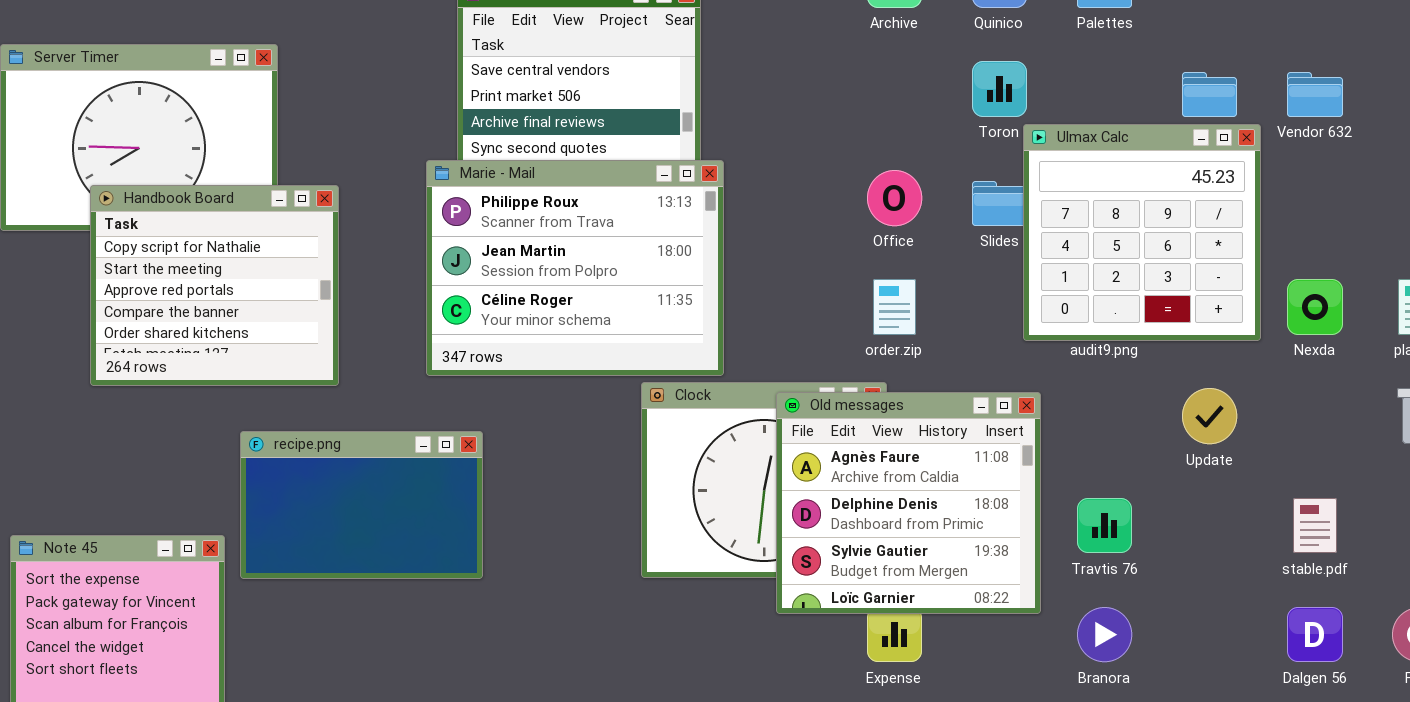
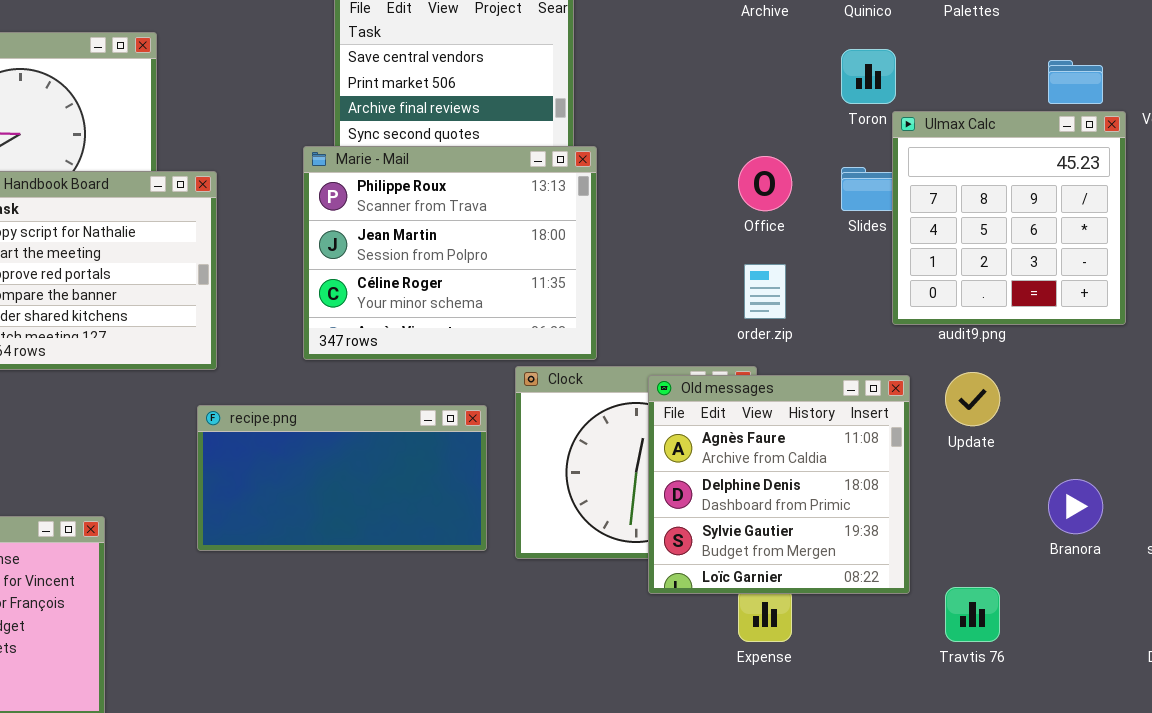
Update: [1182,388,1237,444] -> [945,372,1000,426], moved
recipe.png: [240,431,483,579] -> [197,405,487,551], moved, resized
Travtis 76: [1077,498,1132,553] -> [945,587,1000,642], moved
Branora: [1077,607,1132,662] -> [1048,479,1103,534], moved

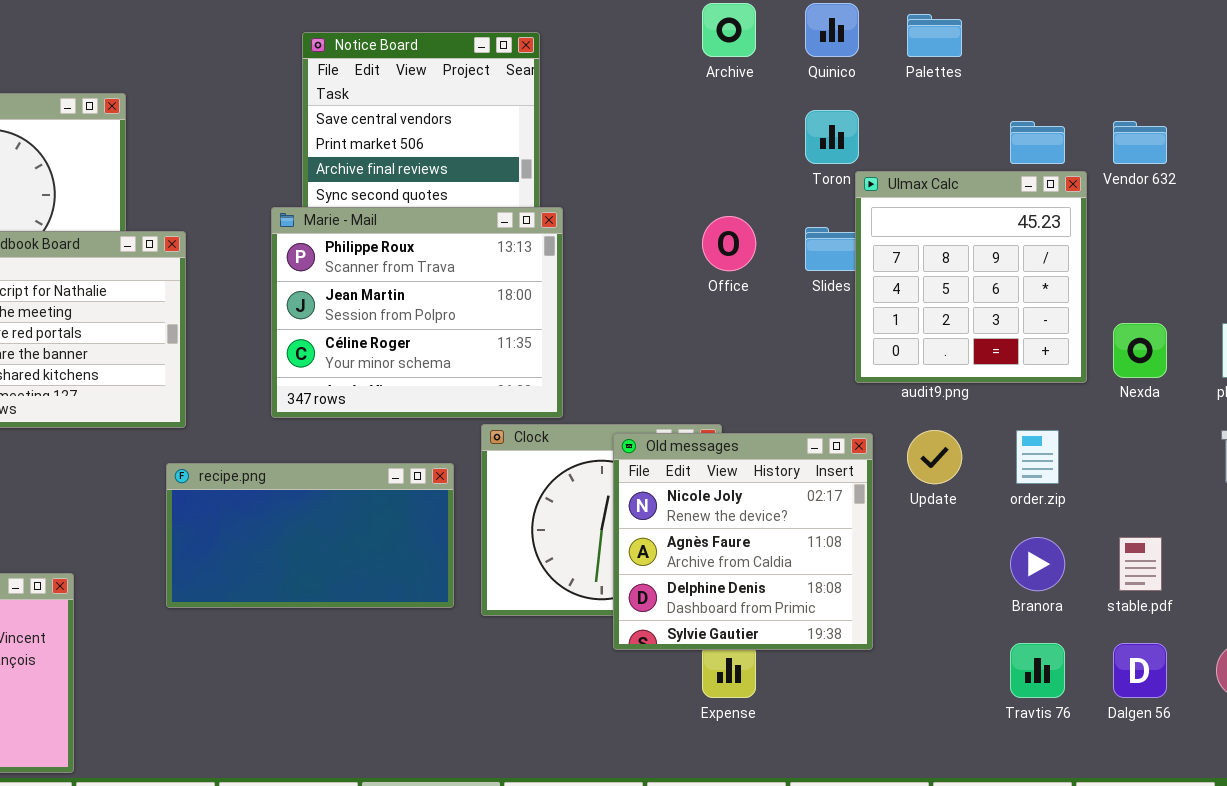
order.zip: [744,264,786,319] -> [1016,430,1059,484], moved
Old messages: [648,375,910,594] -> [613,433,873,650], scrolled up 1 row
Travtis 76: [945,587,1000,642] -> [1010,643,1065,698], moved

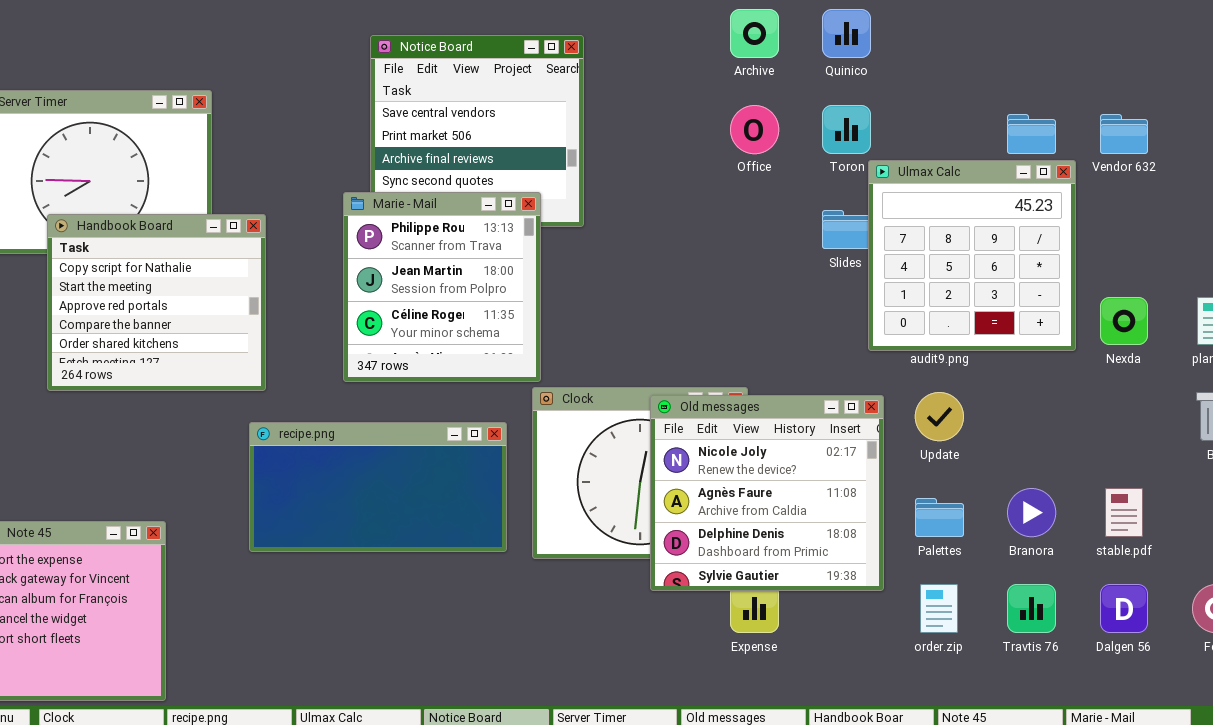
Palettes: [907,14,962,57] -> [915,498,964,537], moved
Marie - Mail: [271,207,563,418] -> [343,192,541,382], resized
Office: [702,216,756,271] -> [730,105,779,154], moved
order.zip: [1016,430,1059,484] -> [920,584,958,633], moved

